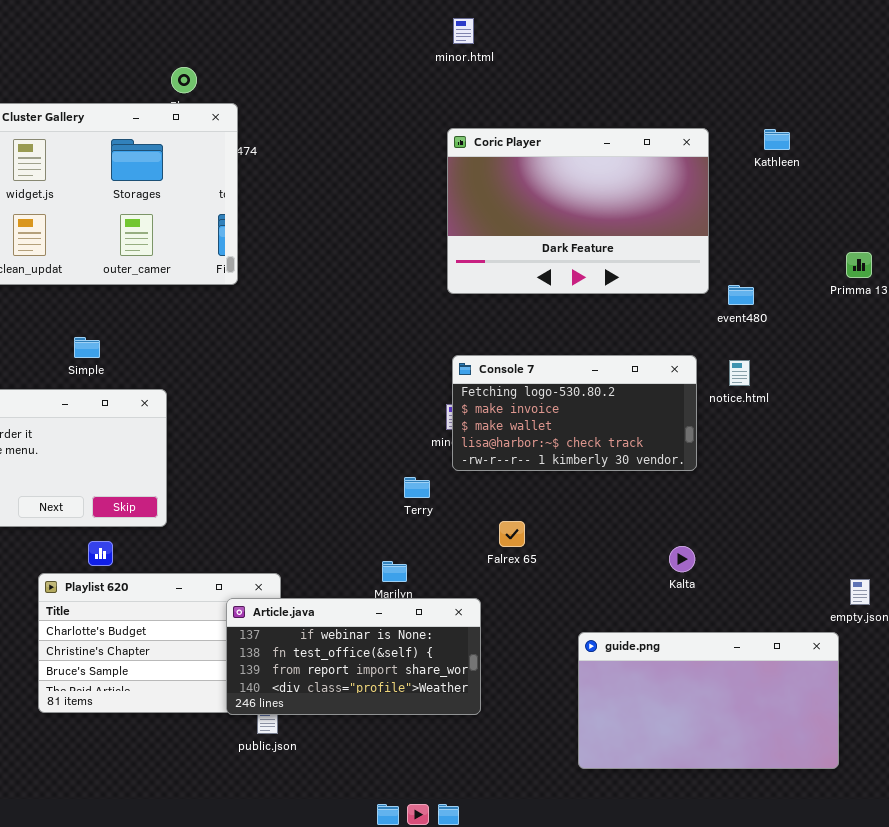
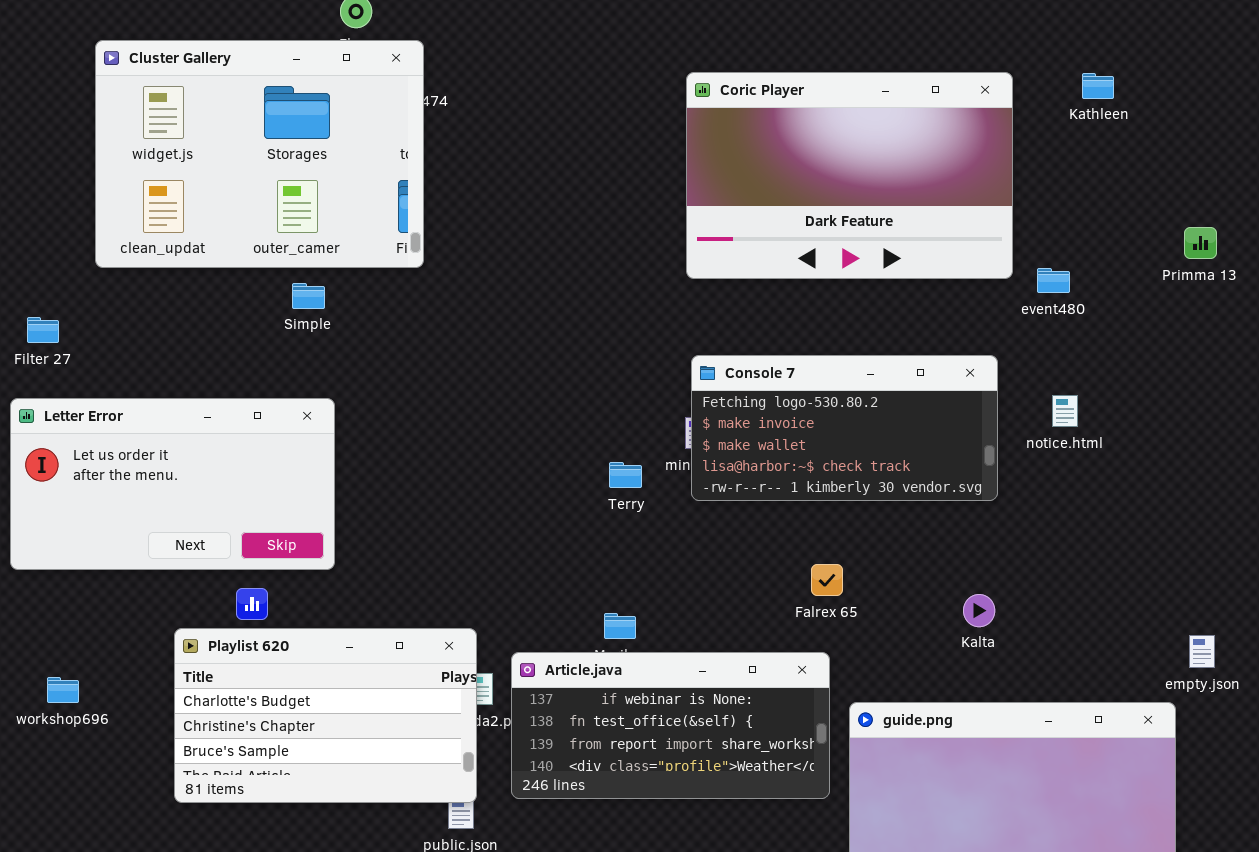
Simple: [74,337,100,358] -> [292,283,325,309], moved
notice.html: [729,360,750,386] -> [1052,395,1078,427], moved
Terry: [404,477,430,498] -> [609,462,642,488], moved
Falrex 65: [499,521,525,547] -> [811,564,843,596], moved
Article.java: [226,598,481,715] -> [511,652,830,799], moved

